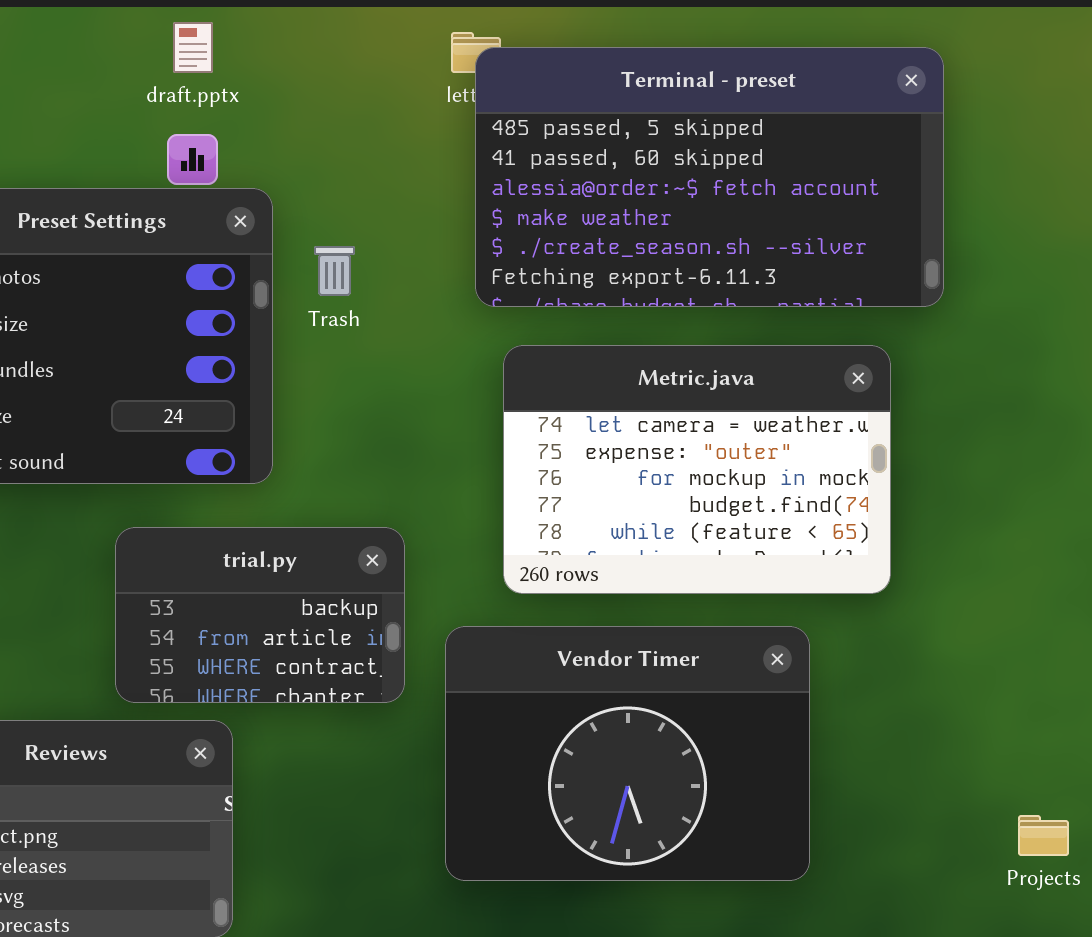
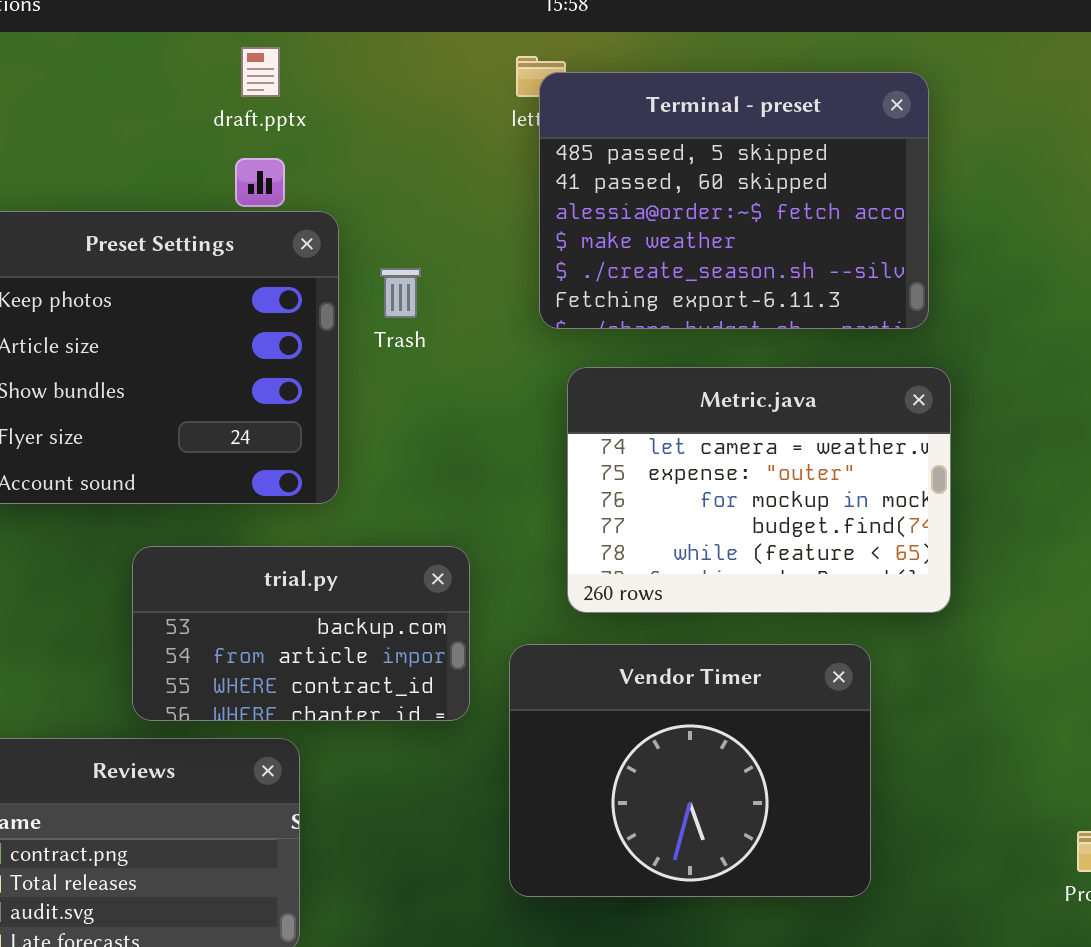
Terminal - preset: [475,47,944,307] -> [539,72,929,329], resized
trial.py: [115,527,405,703] -> [132,546,470,721], resized

